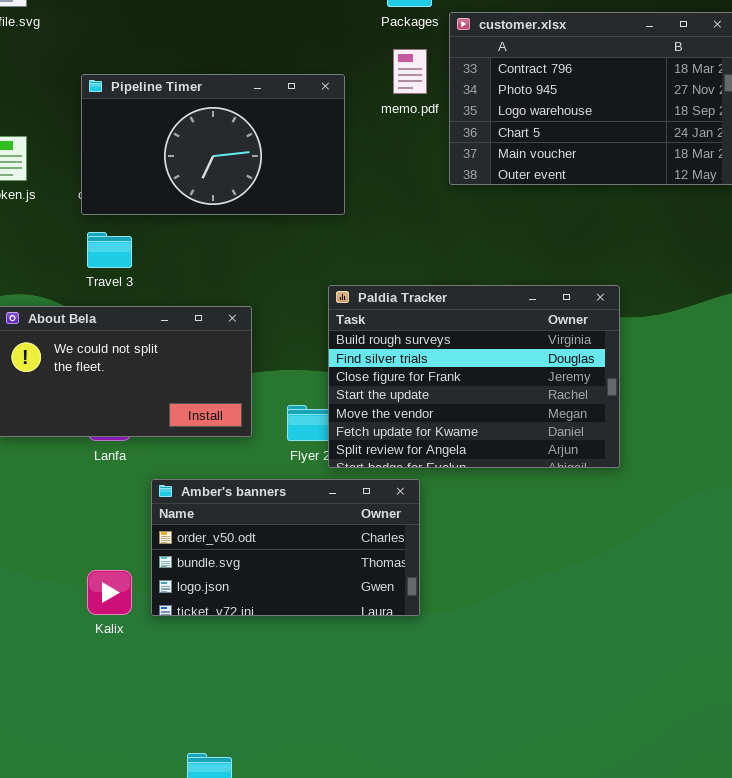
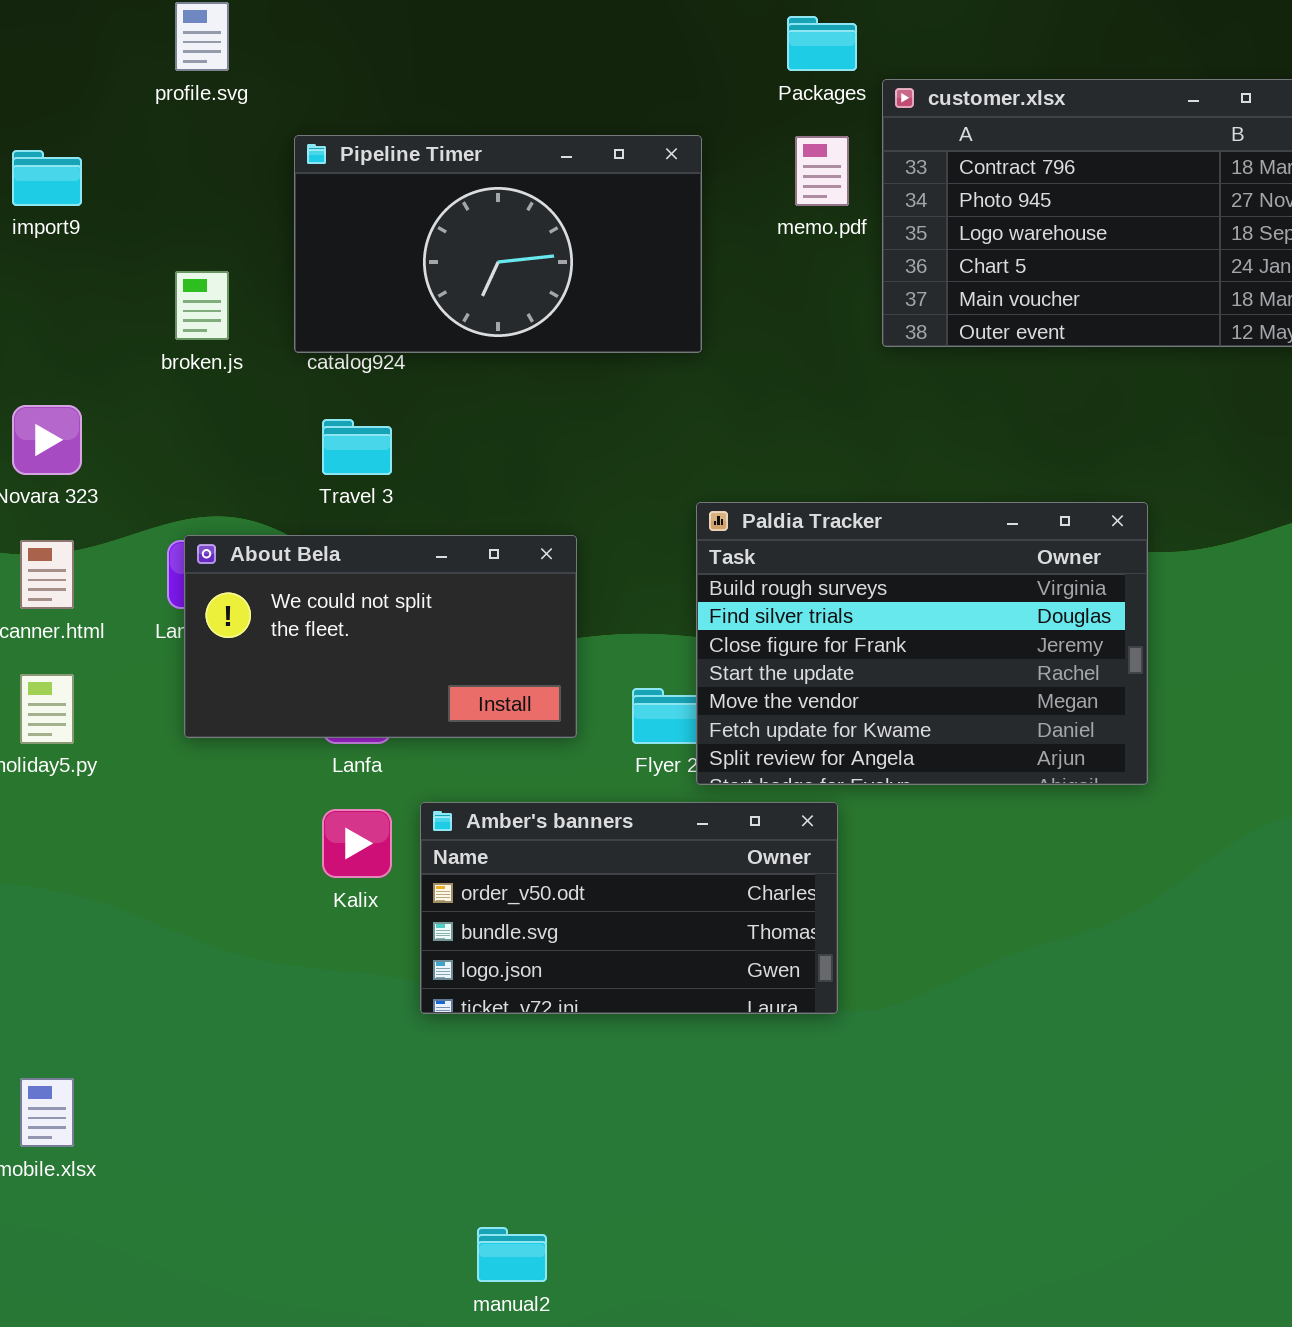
Pipeline Timer: [81,74,345,215] -> [294,135,702,353], moved
Kalix: [87,570,132,615] -> [322,809,392,878], moved

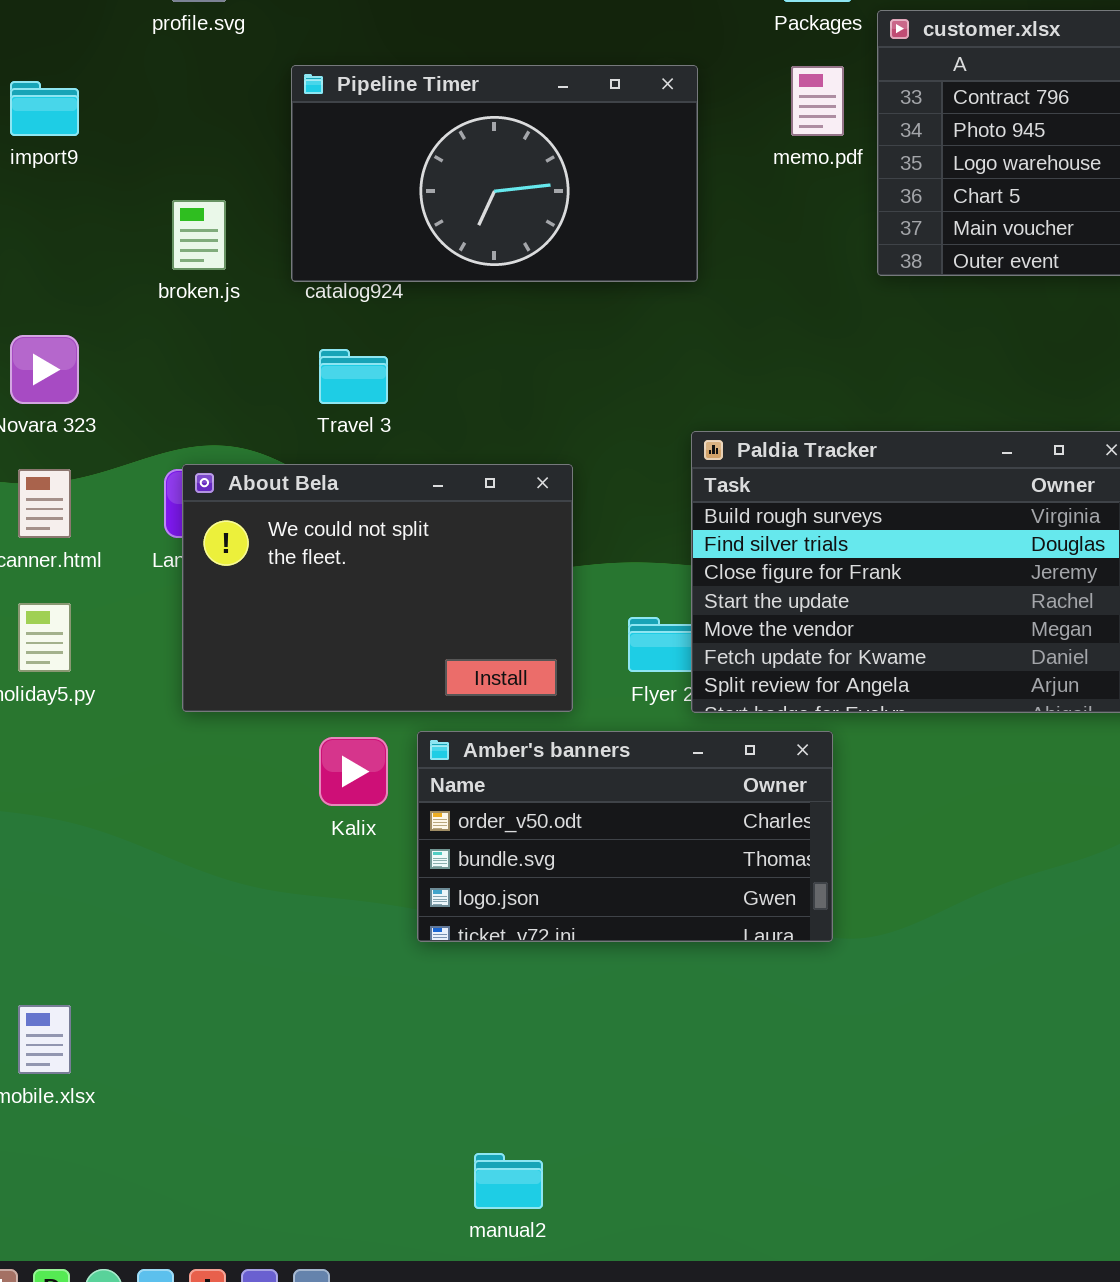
About Bela: [184,535,577,738] -> [182,464,573,712], resized

